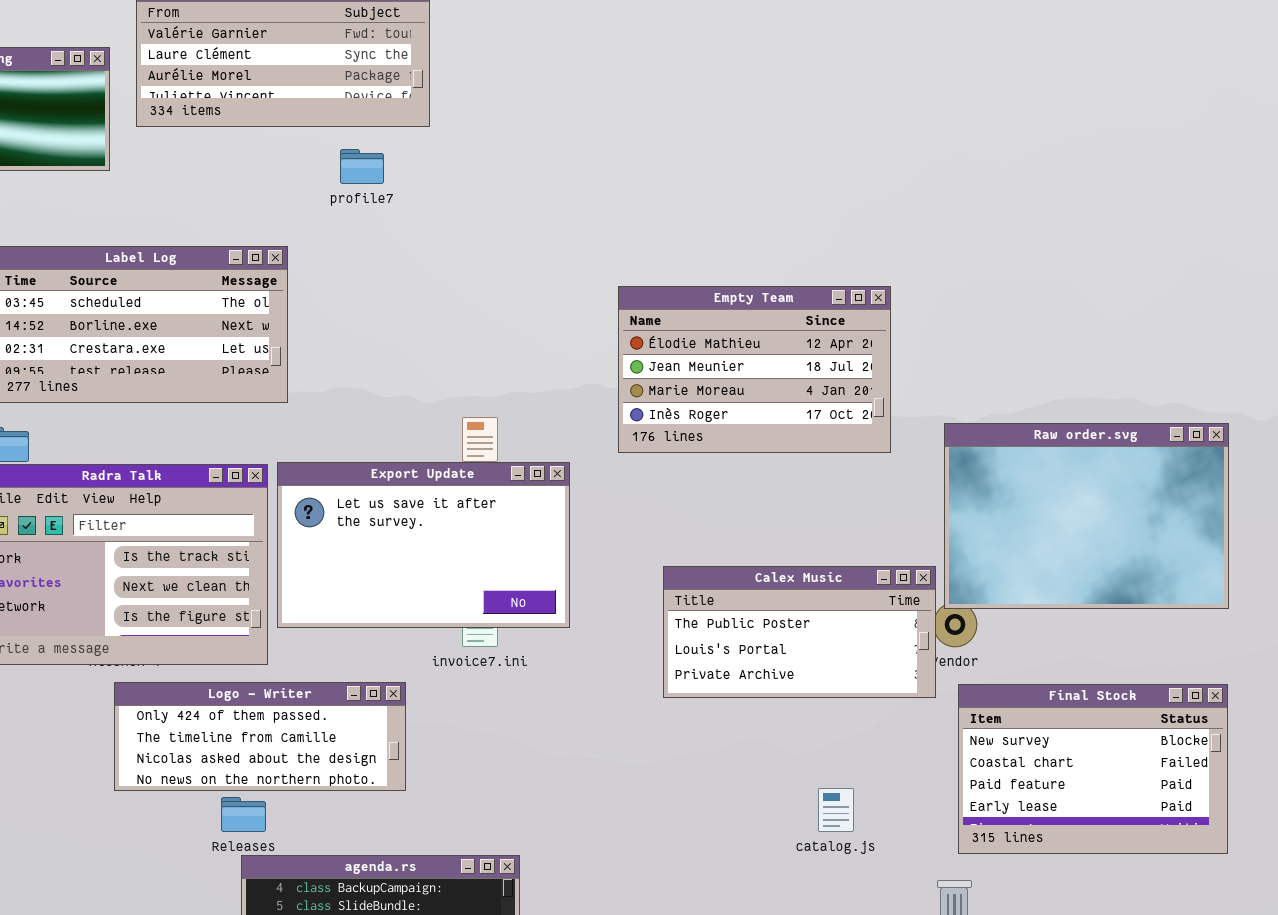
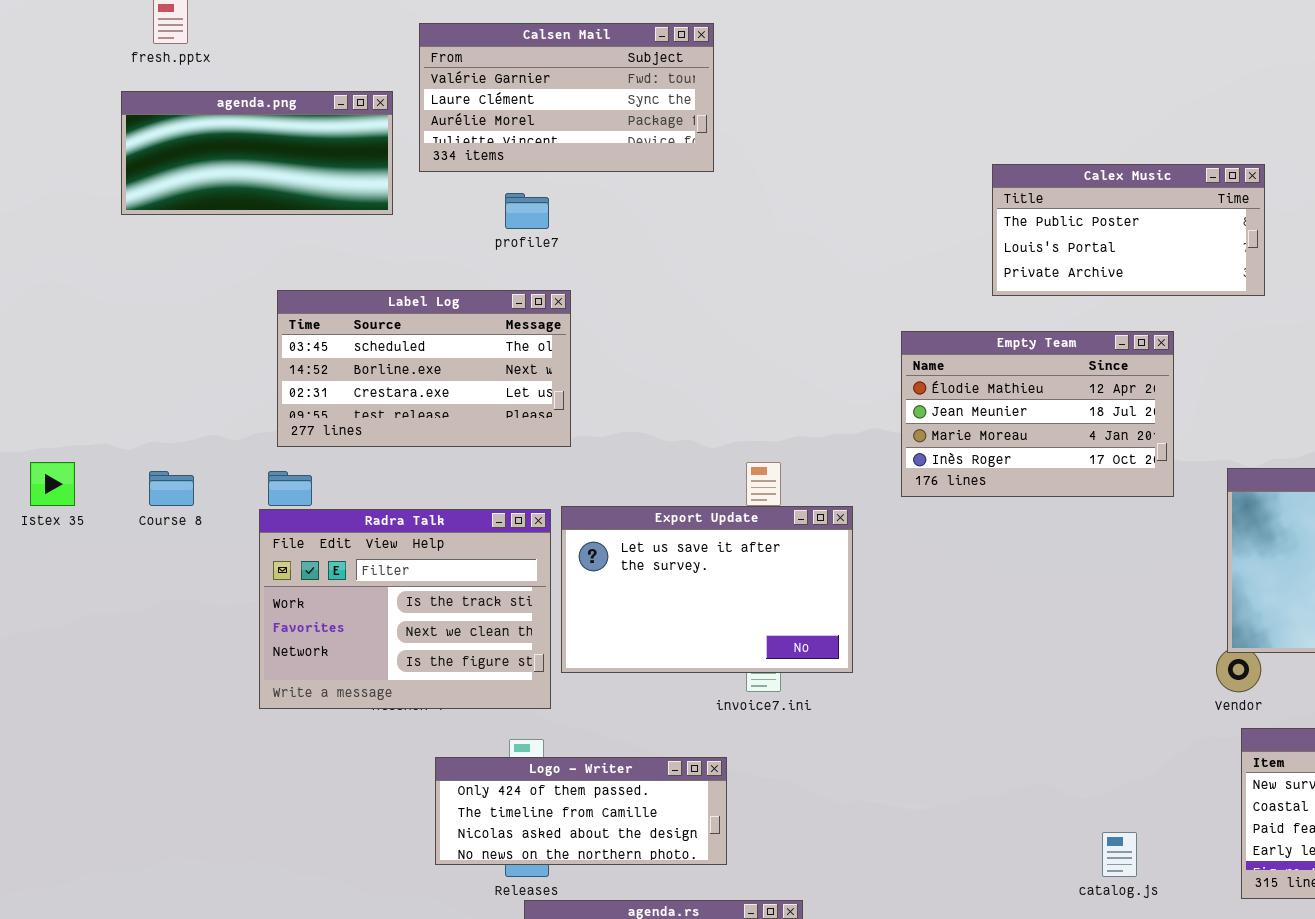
profile7: [340,149,384,184] -> [505,193,549,229], moved
Calex Music: [663,566,936,698] -> [992,164,1265,296], moved
Logo - Writer: [114,682,406,791] -> [435,757,727,865], moved

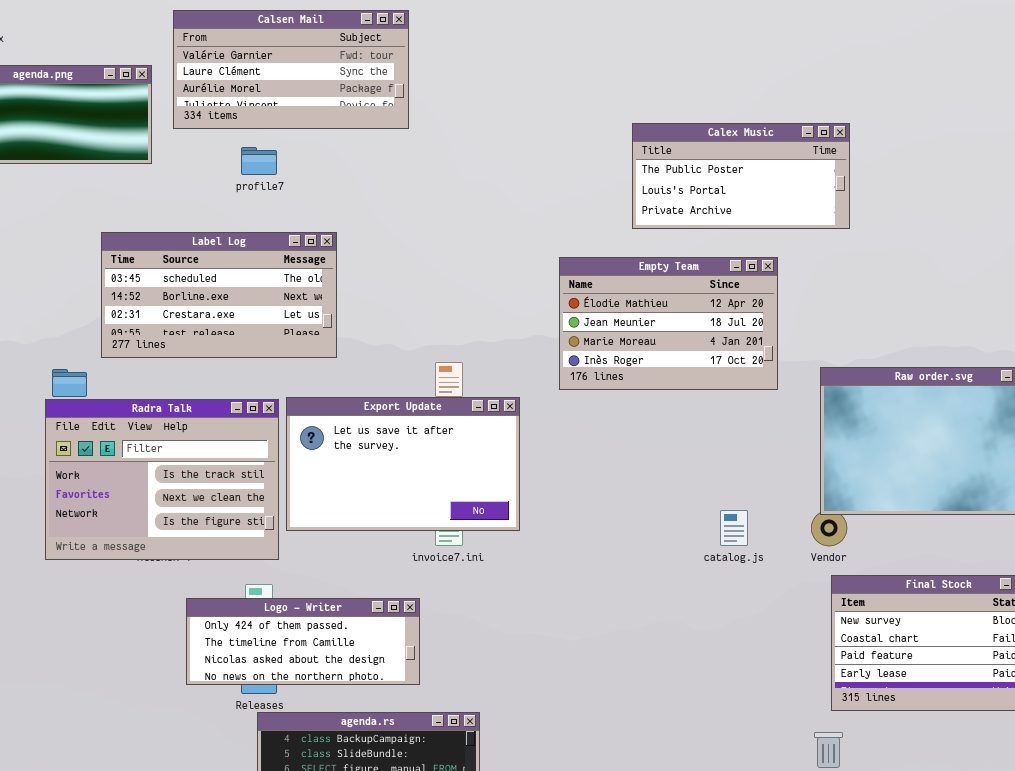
Label Log: [277,290,571,447] -> [101,232,337,358], moved
catalog.js: [1102,832,1137,877] -> [720,510,748,546], moved

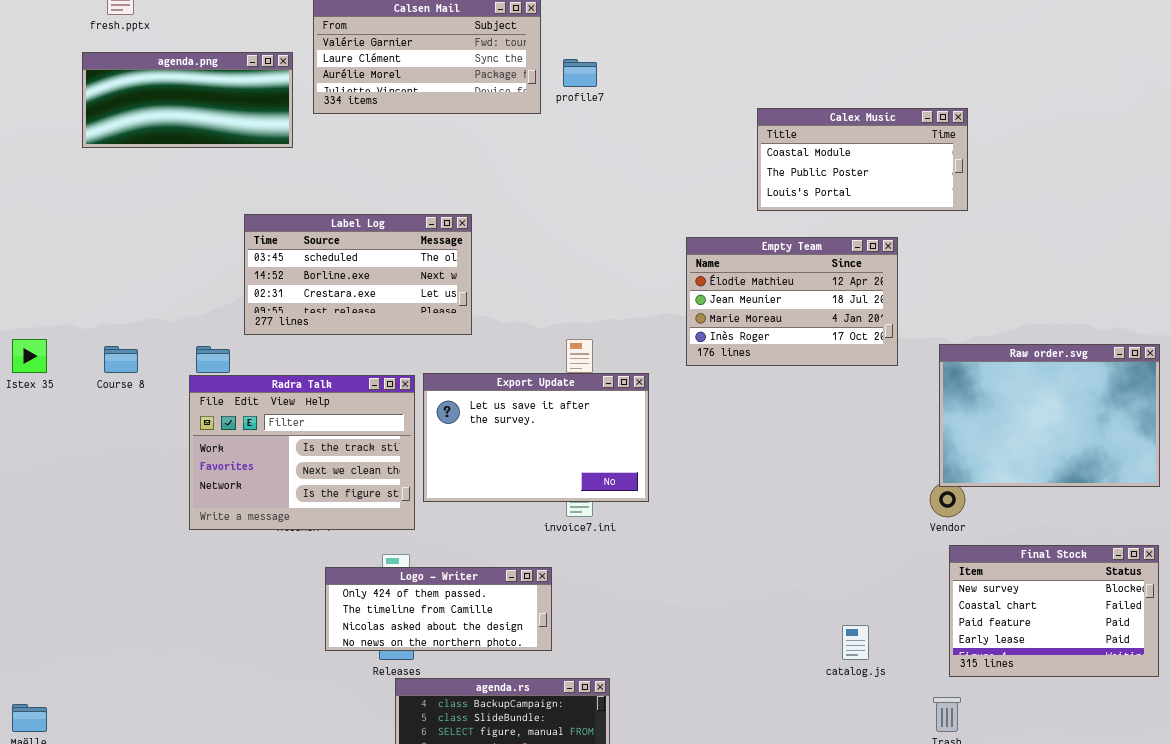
Calex Music: [632,123,850,229] -> [757,108,968,211], scrolled up 1 row
profile7: [241,147,277,175] -> [563,59,597,87], moved
catalog.js: [720,510,748,546] -> [842,625,869,660], moved

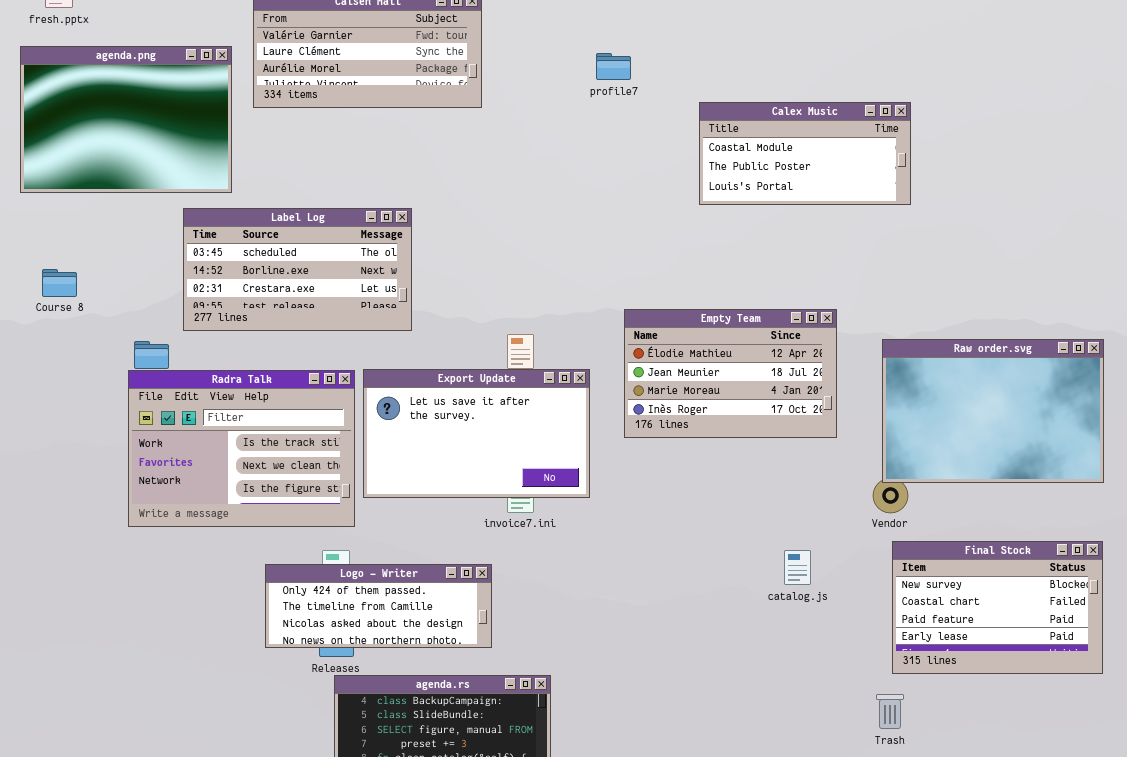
agenda.png: [82,52,293,148] -> [20,46,232,193], resized
profile7: [563,59,597,87] -> [596,53,631,80], moved
Empty Team: [686,237,898,366] -> [624,309,837,438], moved
Course 8: [104,346,138,373] -> [42,269,77,297], moved
catalog.js: [842,625,869,660] -> [784,550,811,585], moved

